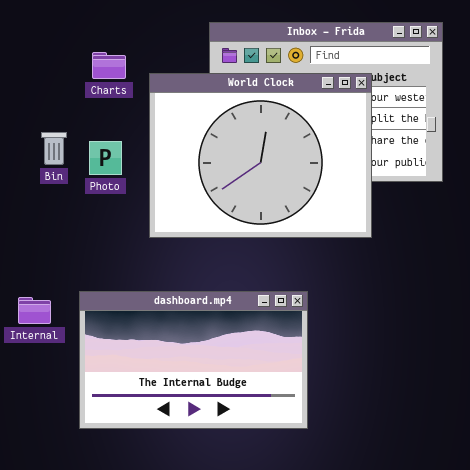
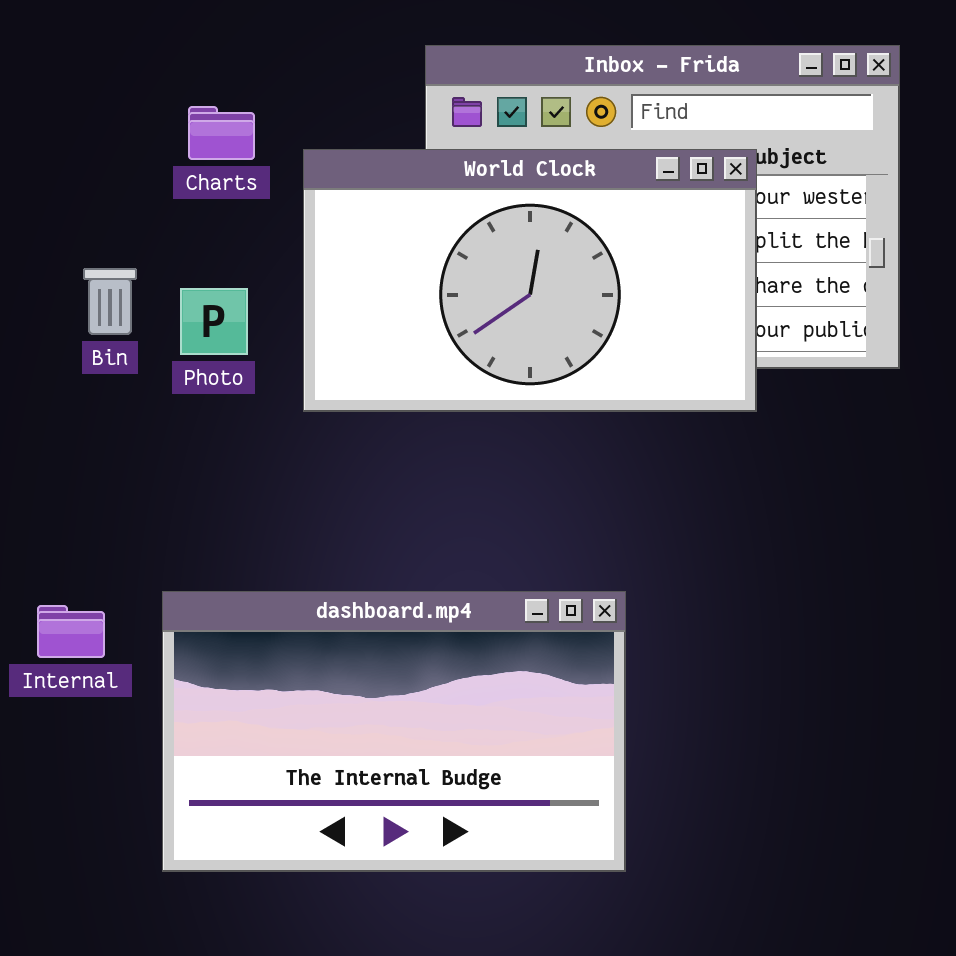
World Clock: [149,73,372,238] -> [303,149,757,412], resized

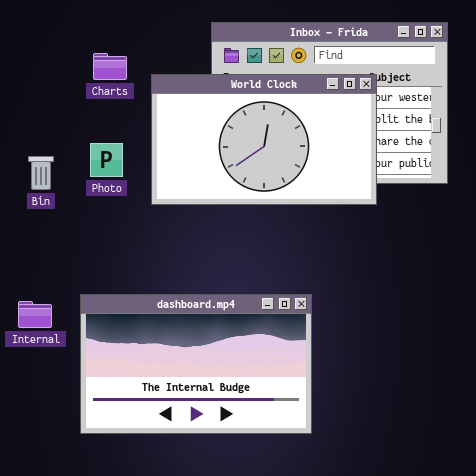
Bin: [83,268,137,335] -> [28,156,54,190], moved

